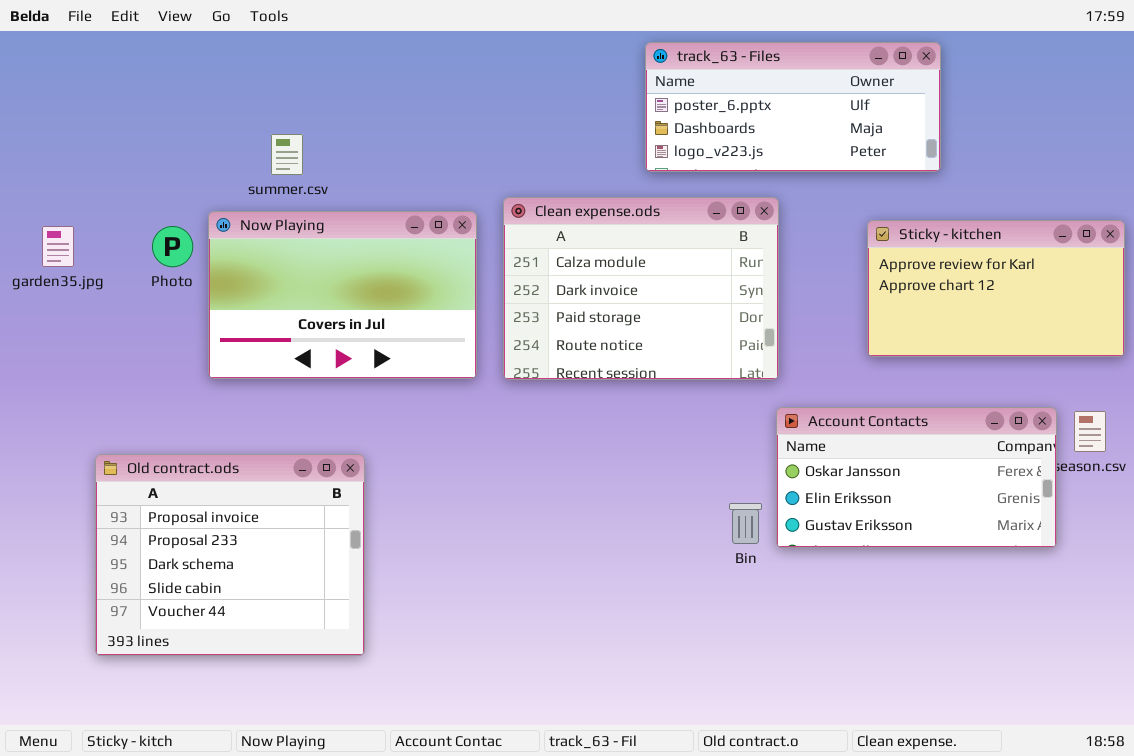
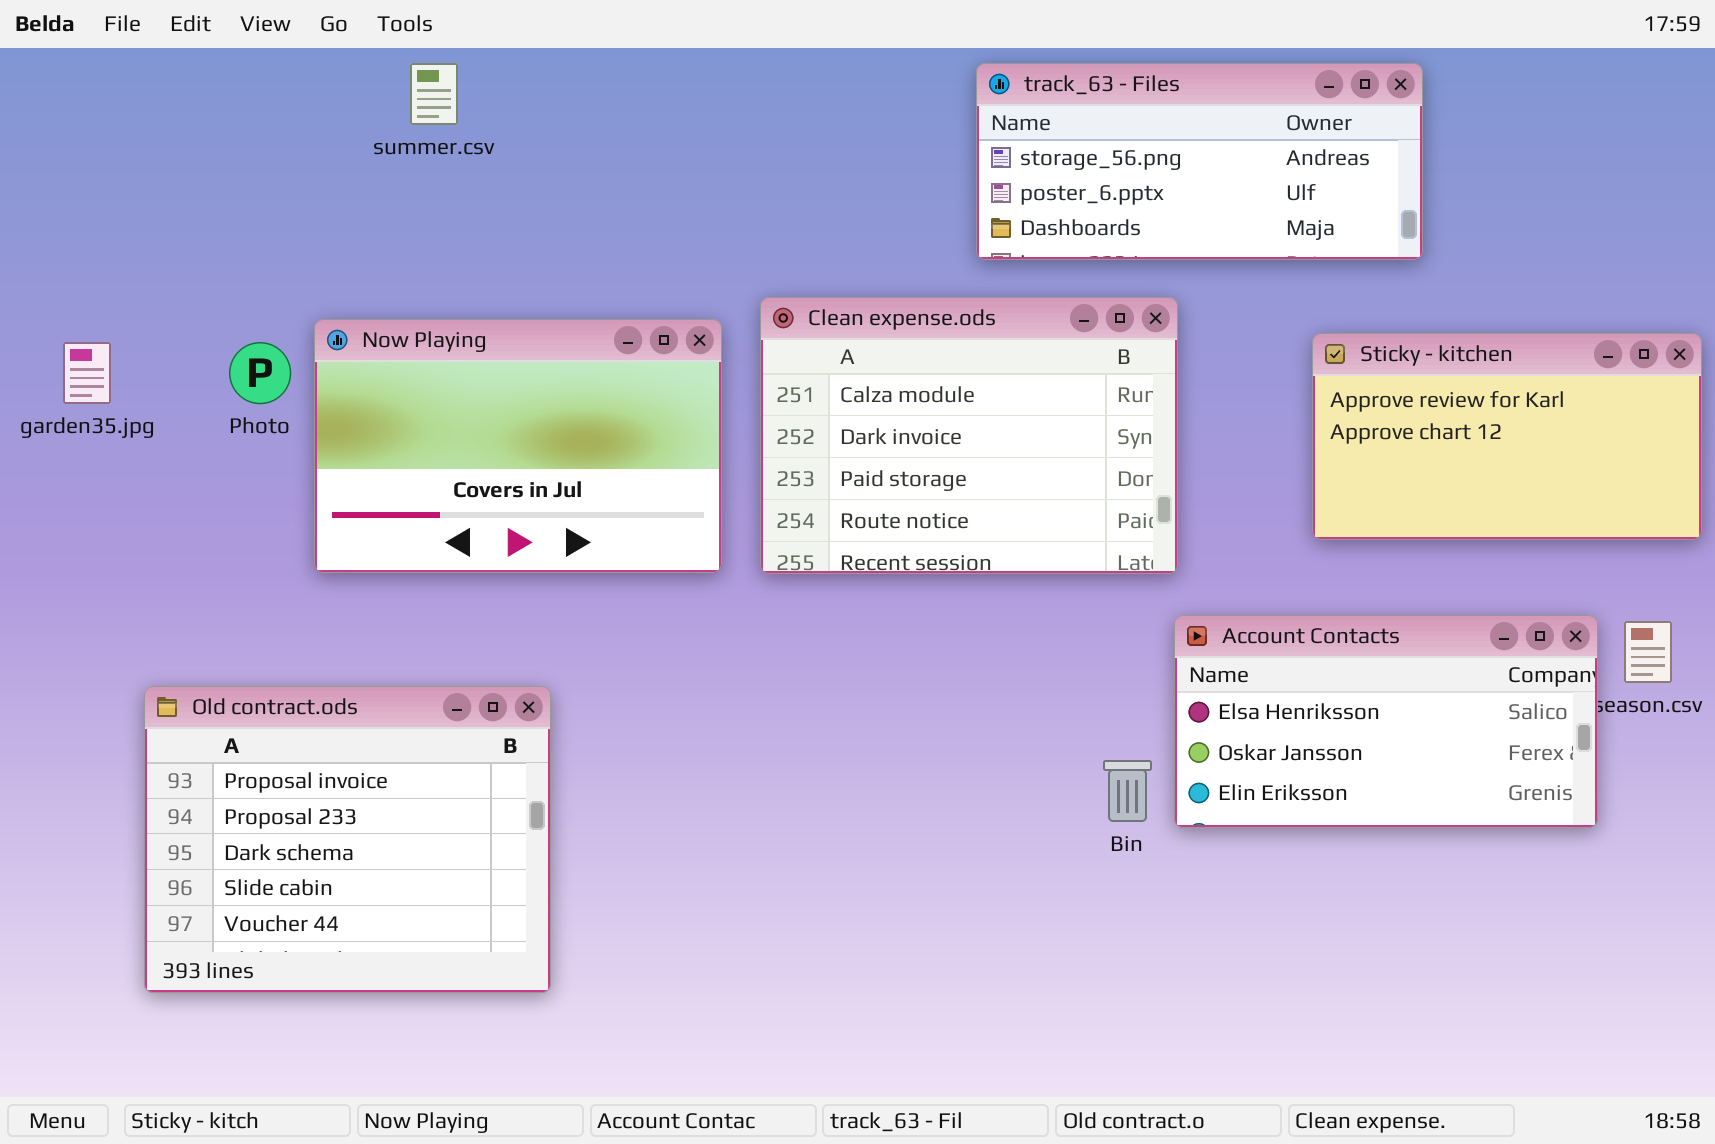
track_63 - Files: [645,42,941,172] -> [976,63,1423,260], scrolled up 1 row
summer.csv: [271,134,303,175] -> [410,63,458,125], moved
Account Contacts: [776,407,1057,548] -> [1174,615,1598,828], scrolled up 1 row

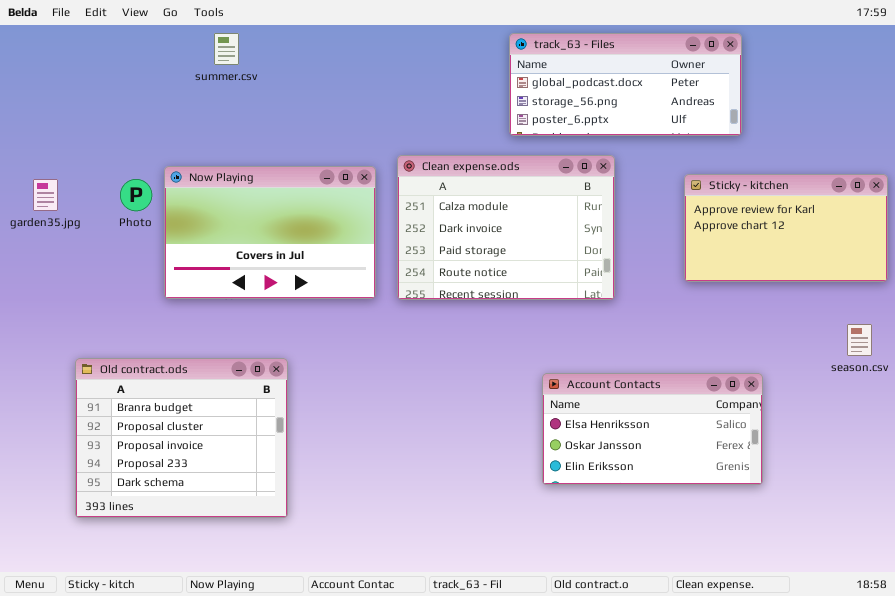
track_63 - Files: [976,63,1423,260] -> [509,33,742,136], scrolled up 1 row
Account Contacts: [1174,615,1598,828] -> [542,373,763,485], moved
Old contract.ods: [144,686,551,993] -> [75,358,288,518], scrolled up 2 rows

